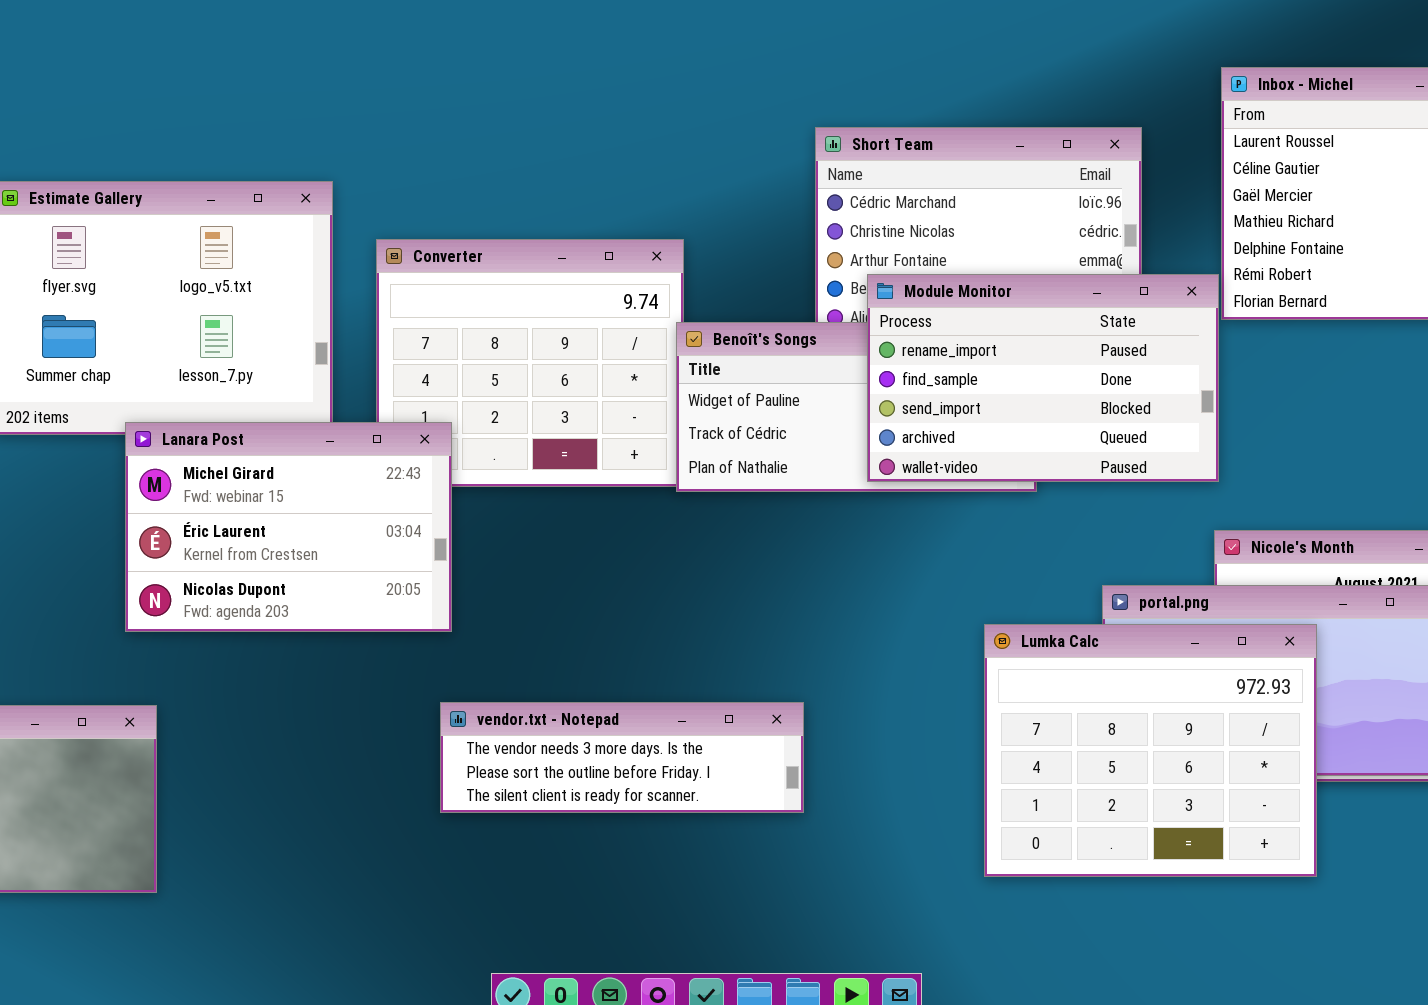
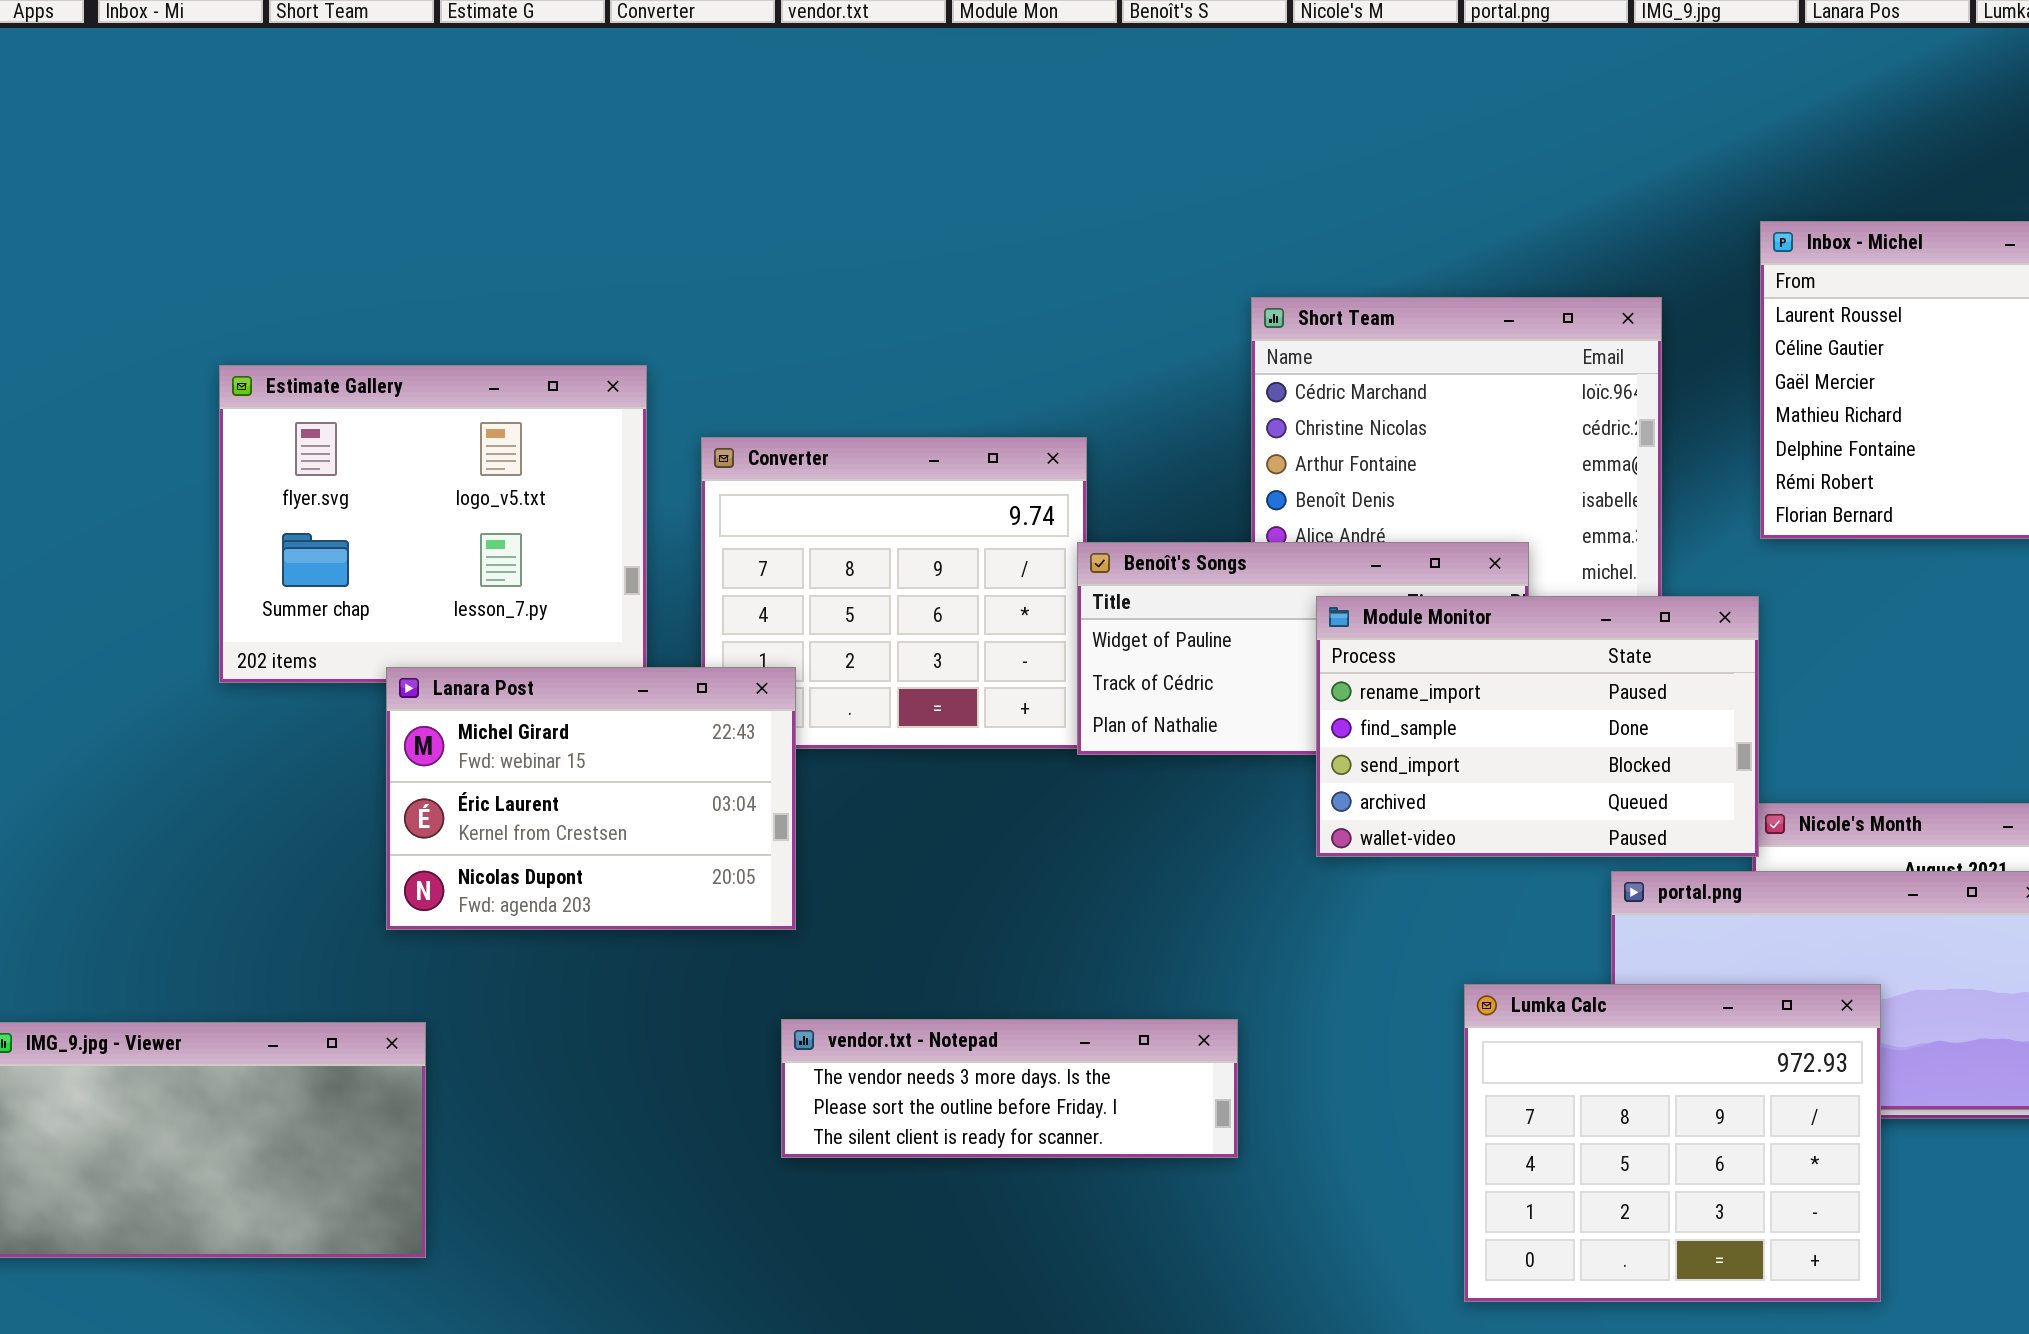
Module Monitor: [867,274,1219,482] -> [1316,596,1759,857], moved
Lumka Calc: [984,624,1317,877] -> [1464,984,1881,1302], moved

